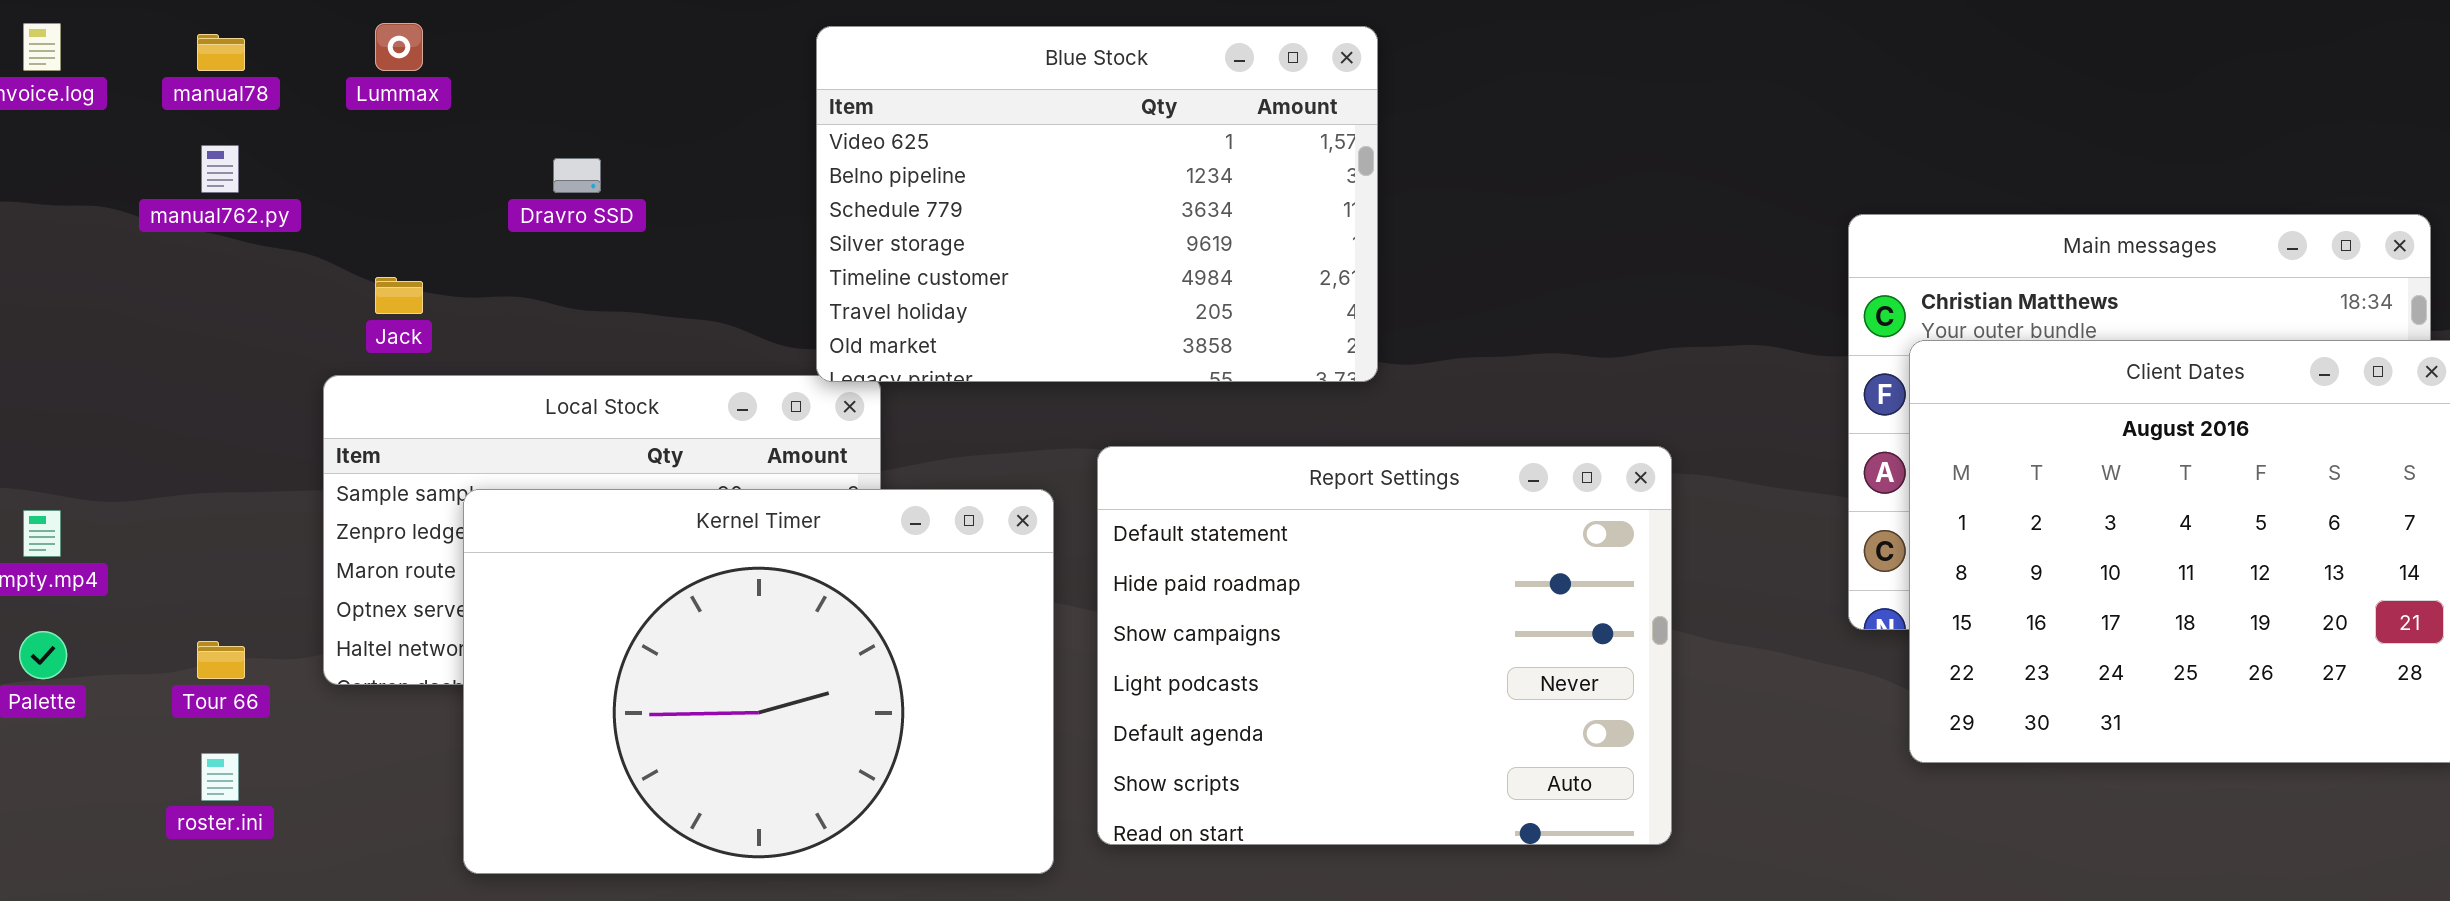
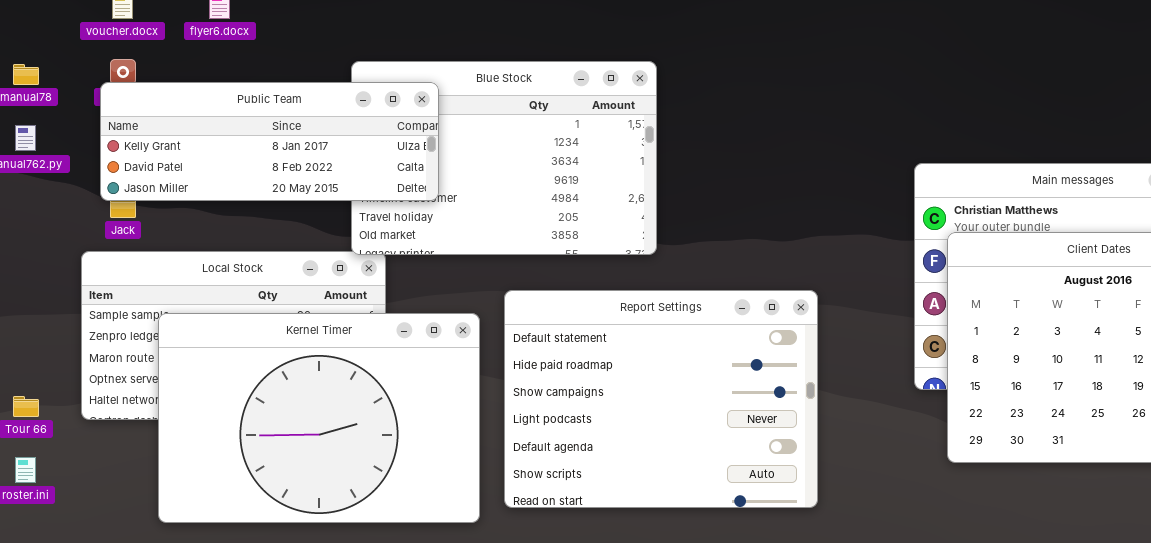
Public Team: none -> [100,82,439,201], opened

